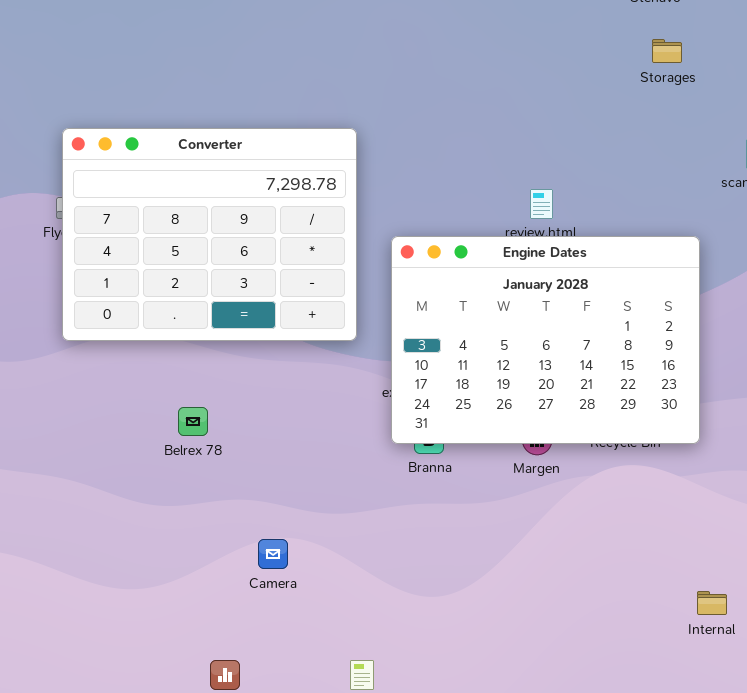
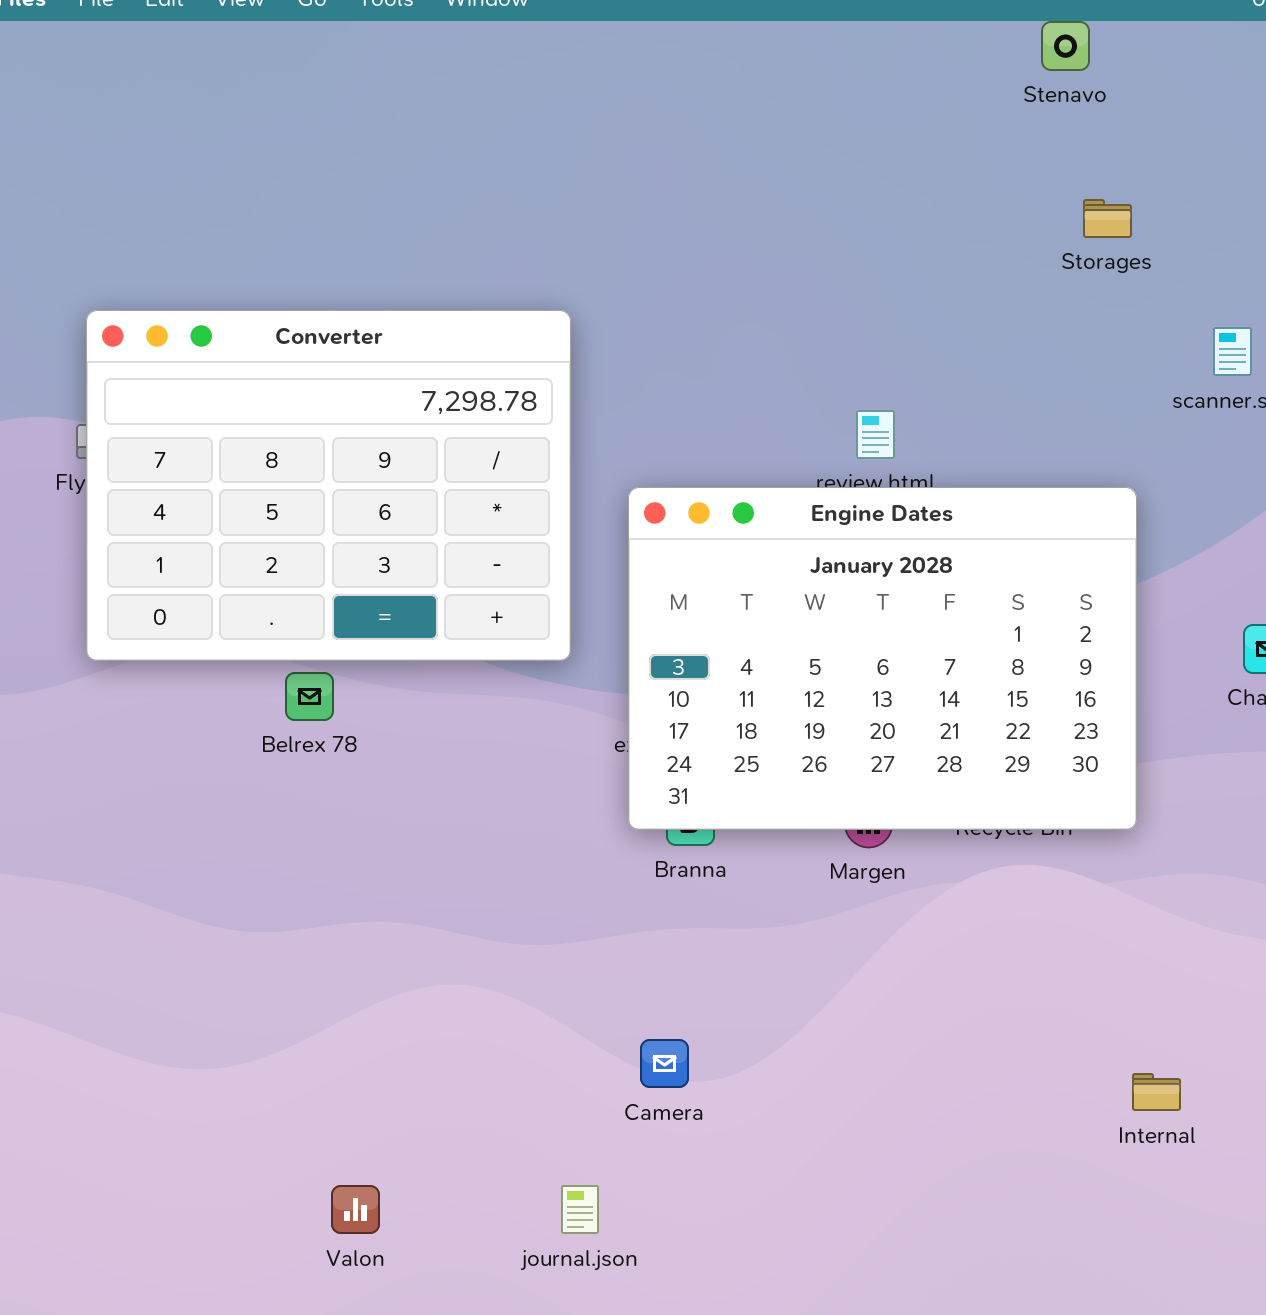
Storages: [652,39,682,63] -> [1083,199,1132,238], moved
Belrex 78: [178,407,208,436] -> [285,672,334,721], moved
Camera: [258,539,288,569] -> [640,1039,689,1088], moved

